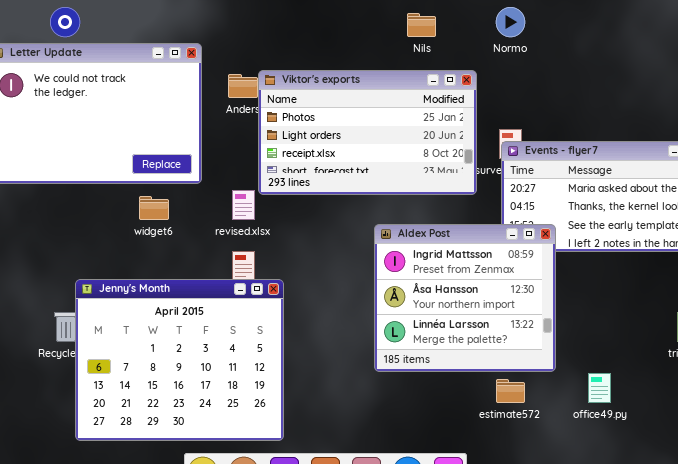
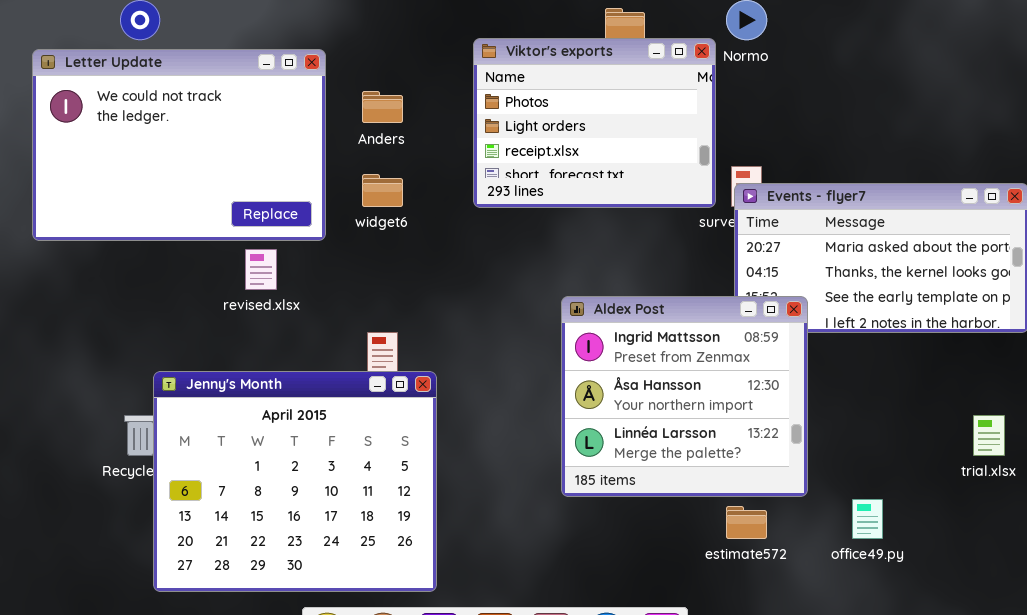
Viktor's exports: [258,70,477,195] -> [473,38,716,208], moved, resized
revised.xlsx: [232,190,255,220] -> [245,249,277,290], moved
widget6: [139,196,169,220] -> [362,174,403,207], moved

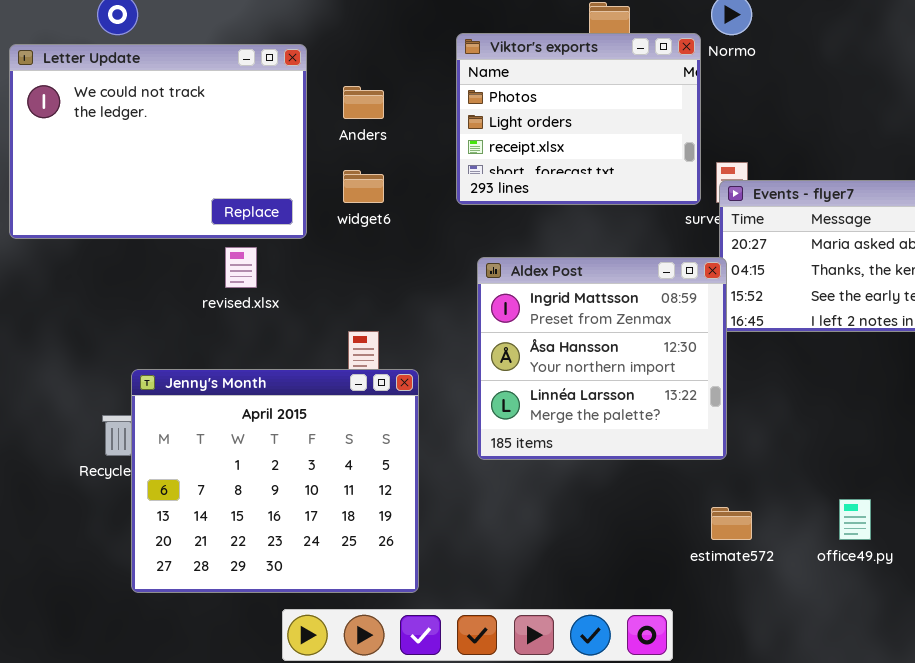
Aldex Post: [561,296,808,497] -> [477,257,727,460], moved

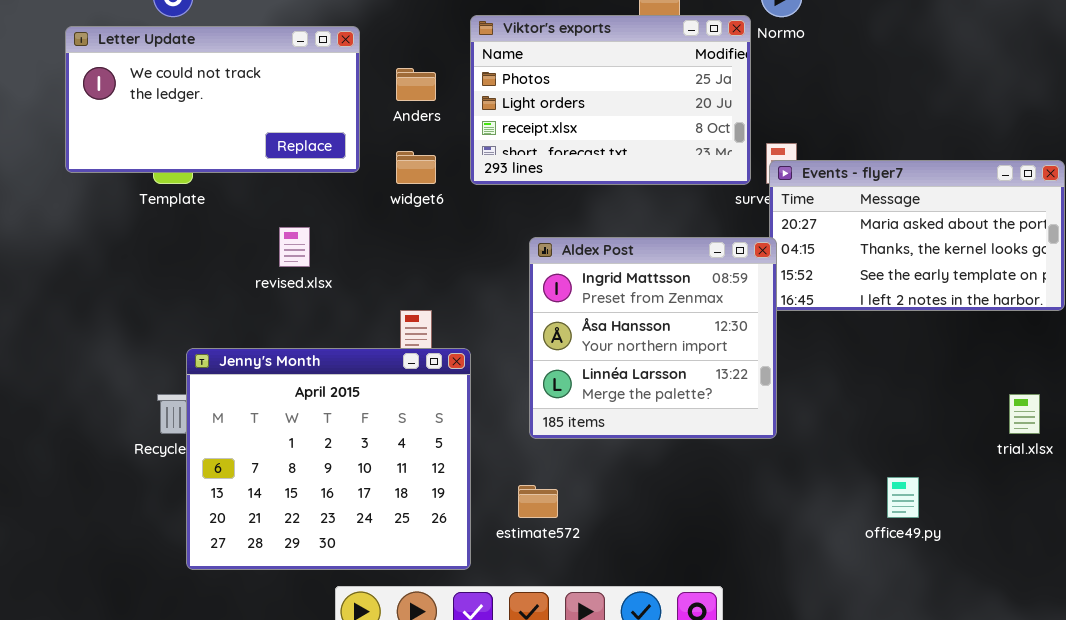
Viktor's exports: [456,33,701,205] -> [470,15,751,185], resized
Letter Update: [9,44,307,239] -> [65,26,360,173], resized
estimate572: [711,507,752,540] -> [518,485,558,518], moved

